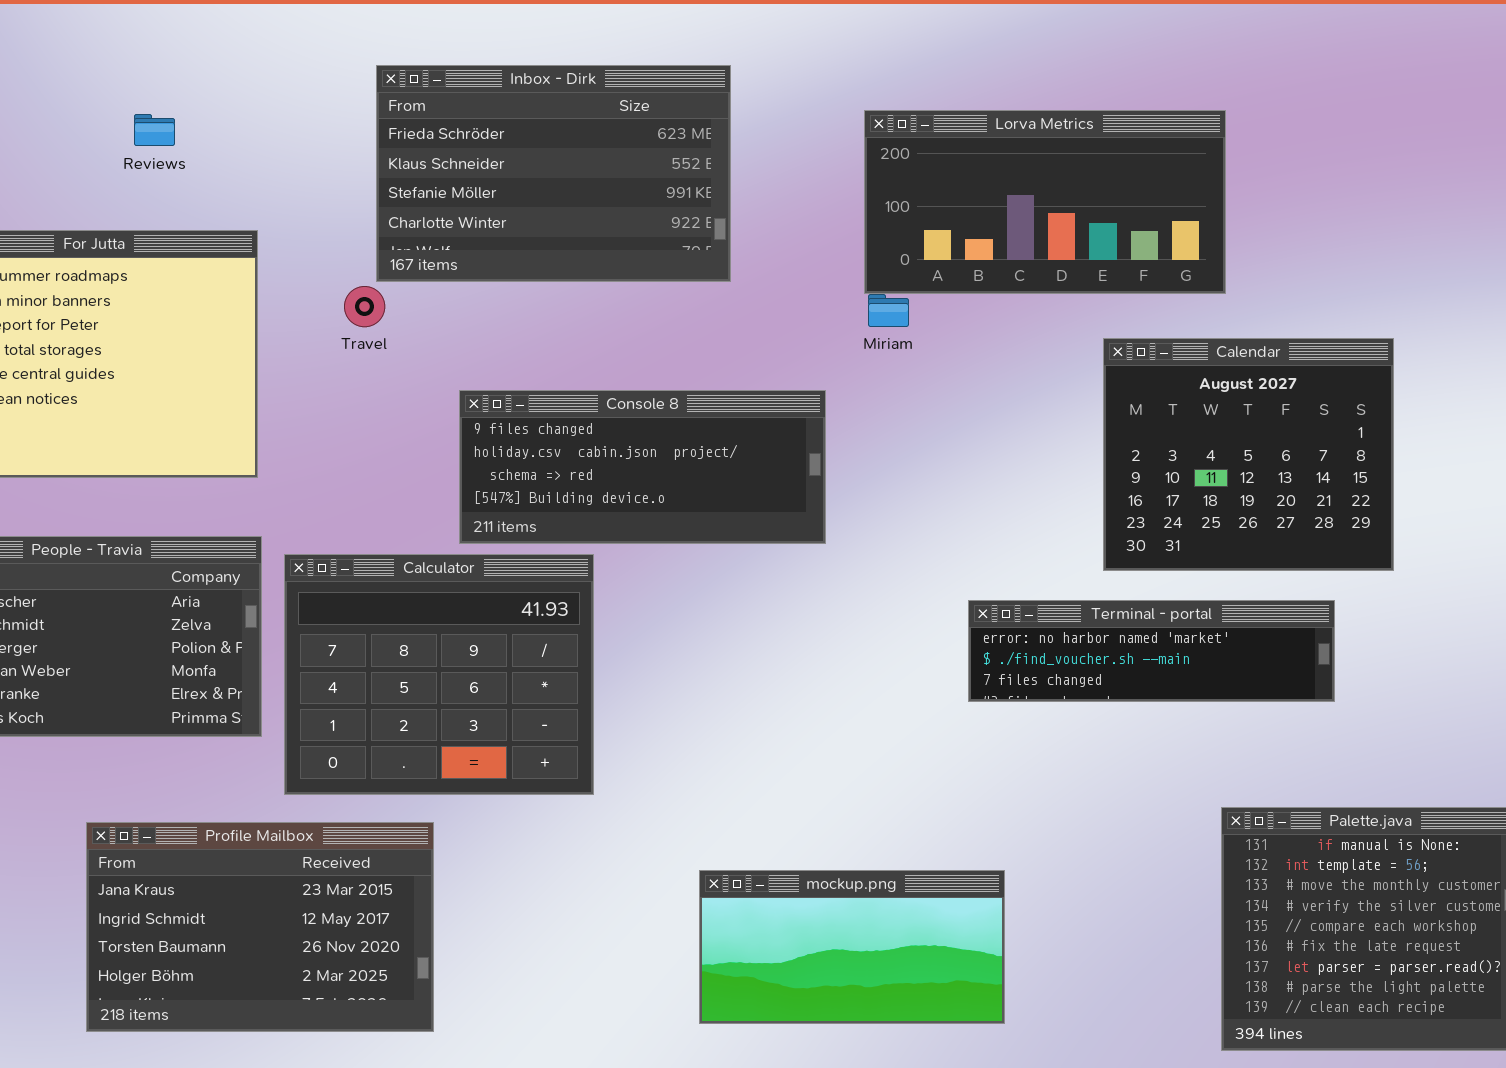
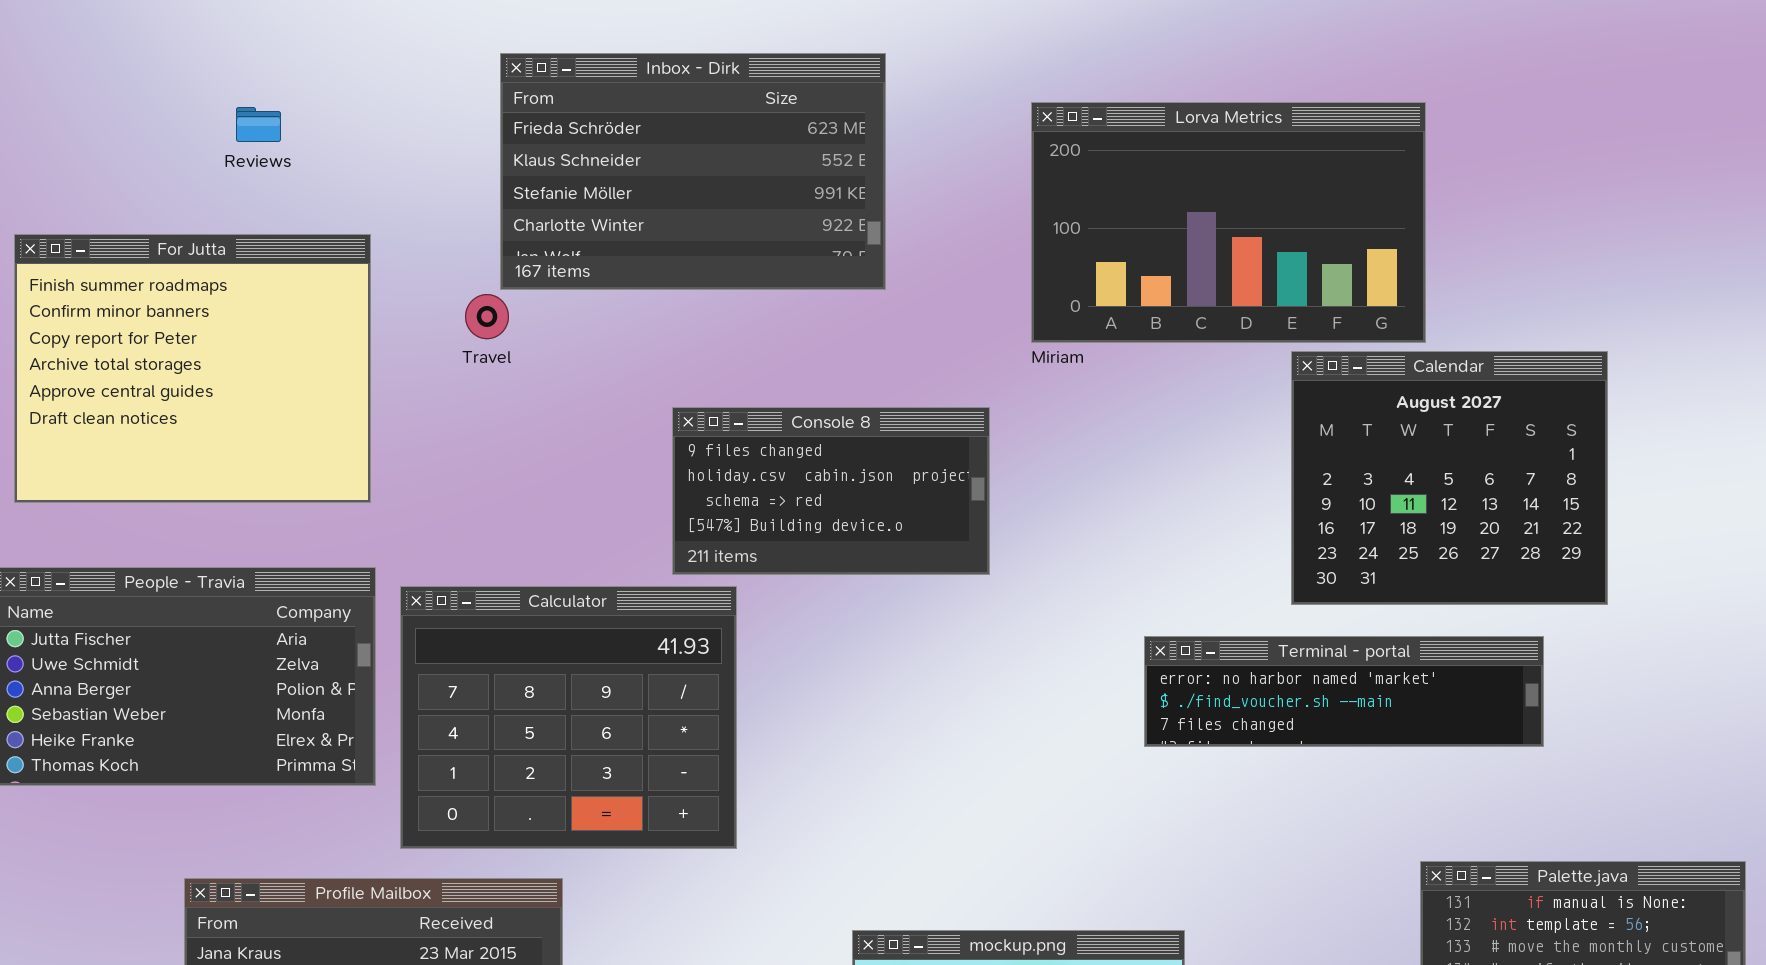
Lorva Metrics: [864,110,1226,294] -> [1031,102,1426,343], resized
Console 8: [459,390,826,544] -> [672,407,990,575], resized

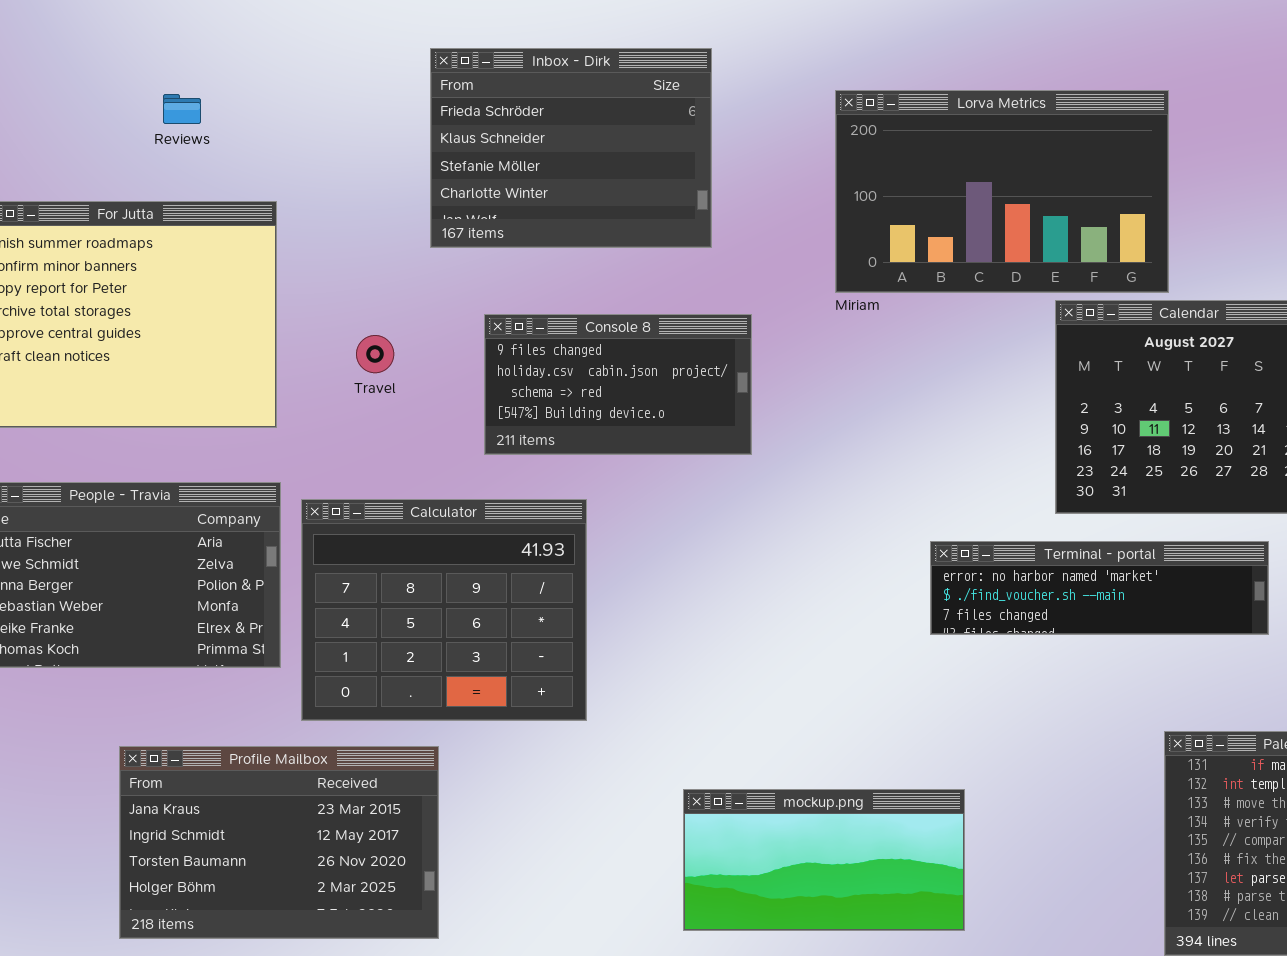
Inbox - Dirk: [500,53,886,290] -> [430,48,712,248], resized
Travel: [465,294,509,339] -> [356,335,394,373], moved
Console 8: [672,407,990,575] -> [484,314,752,455], moved

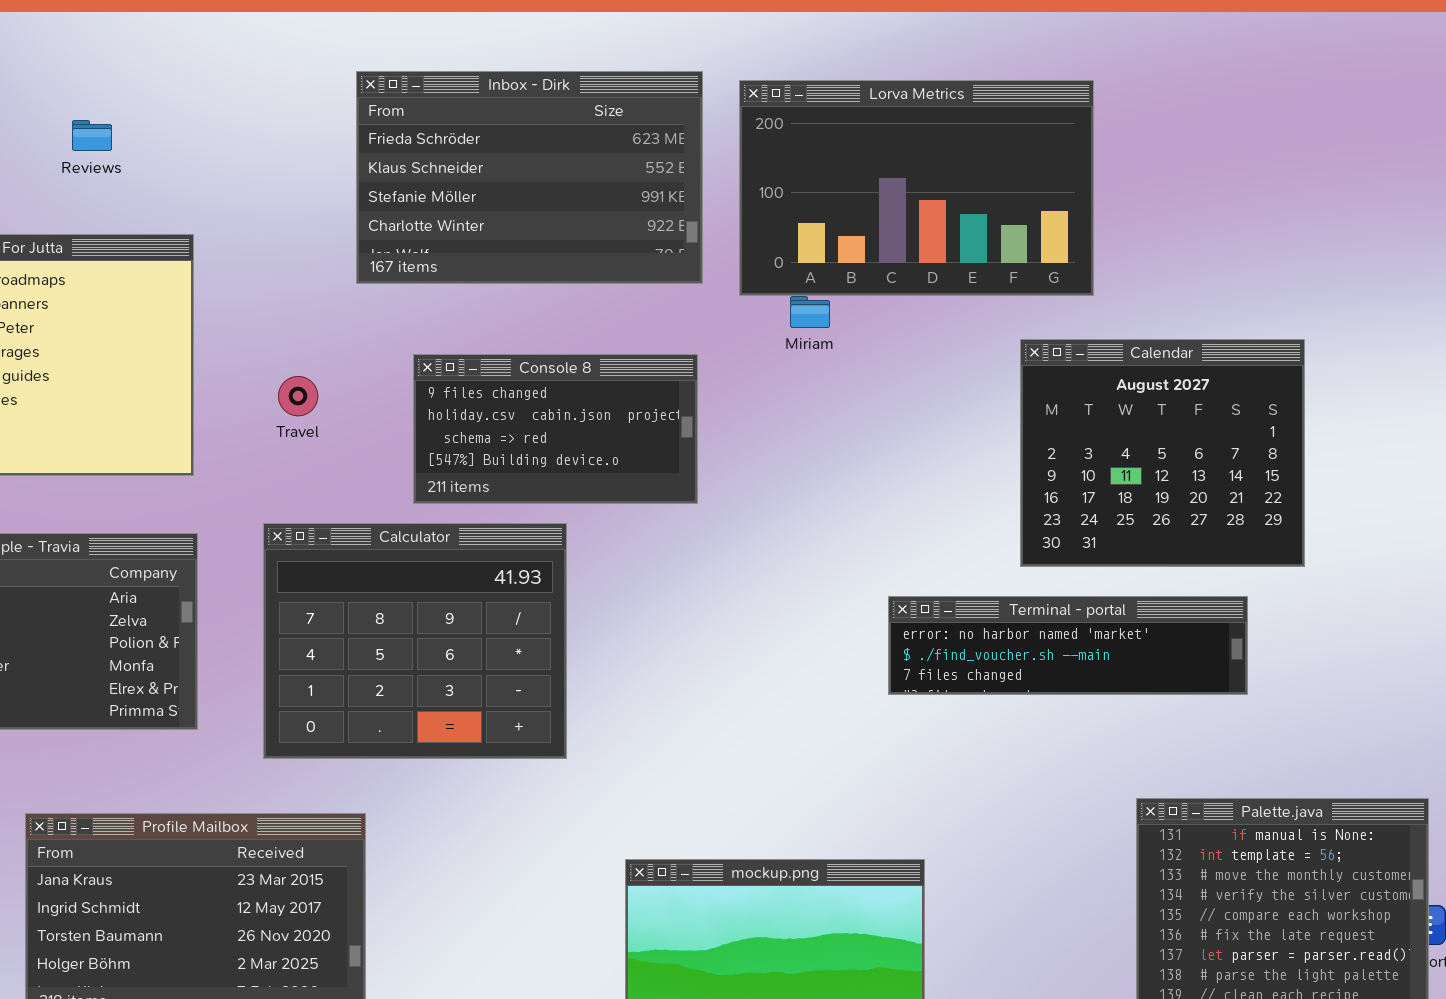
Inbox - Dirk: [430,48,712,248] -> [356,71,703,284], resized
Lorva Metrics: [835,90,1169,293] -> [739,80,1094,296], moved
Calculator: [301,499,587,721] -> [263,523,567,759], moved

